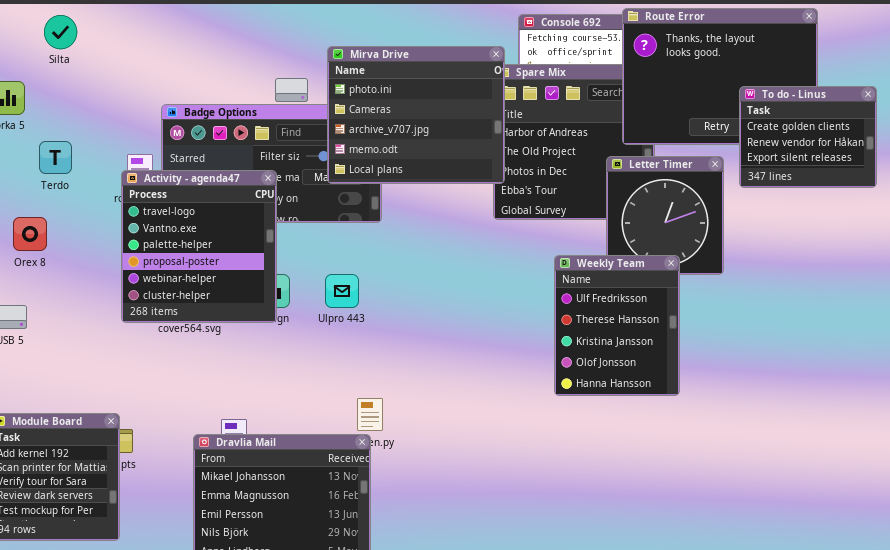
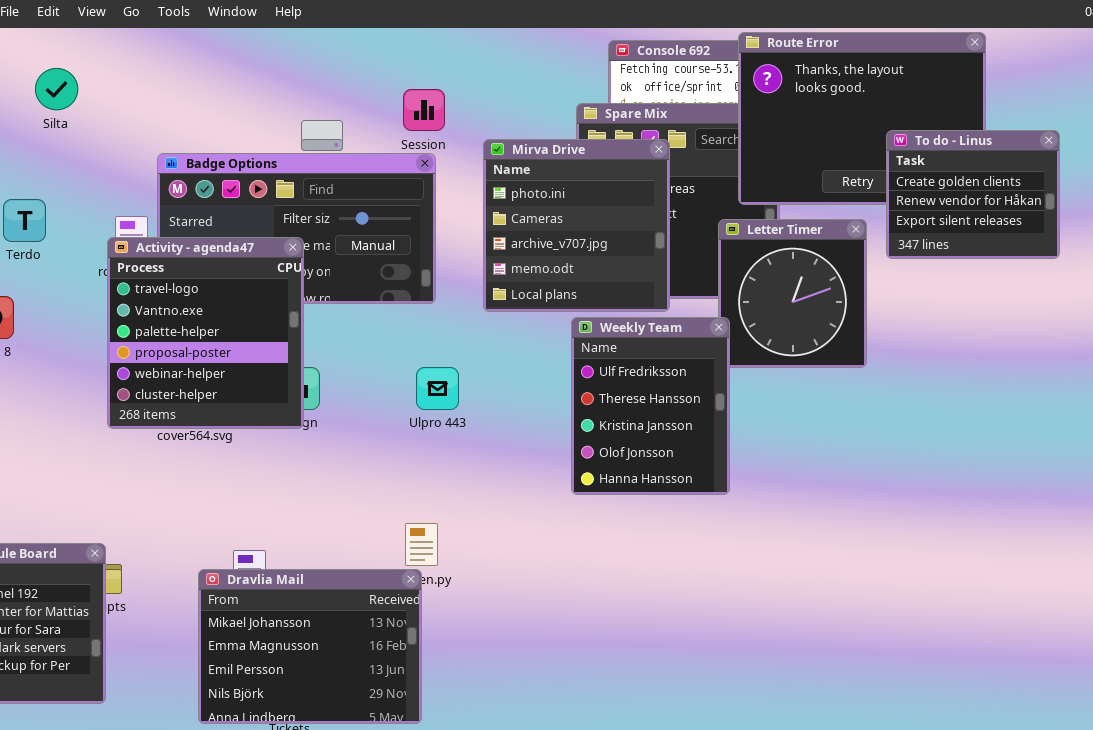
Silta: [44,15,77,49] -> [35,68,78,110], moved
Mirva Drive: [327,46,505,184] -> [483,139,670,312], moved, resized
Weekly Team: [554,255,680,396] -> [571,317,730,495], moved
Ulpro 443: [325,274,359,308] -> [416,367,459,410], moved

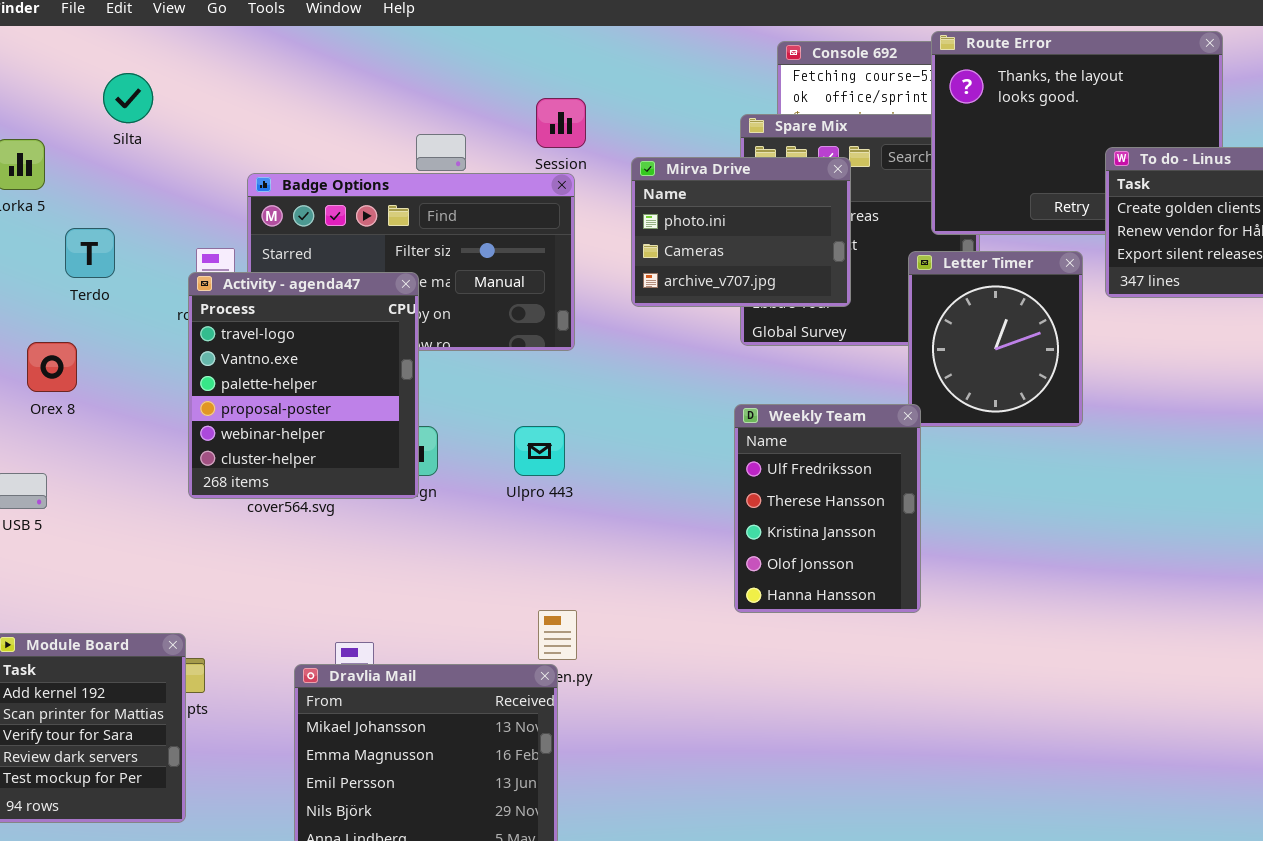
Mirva Drive: [483,139,670,312] -> [631,157,851,307], resized
Weekly Team: [571,317,730,495] -> [734,404,921,613], moved
Ulpro 443: [416,367,459,410] -> [514,426,565,476], moved

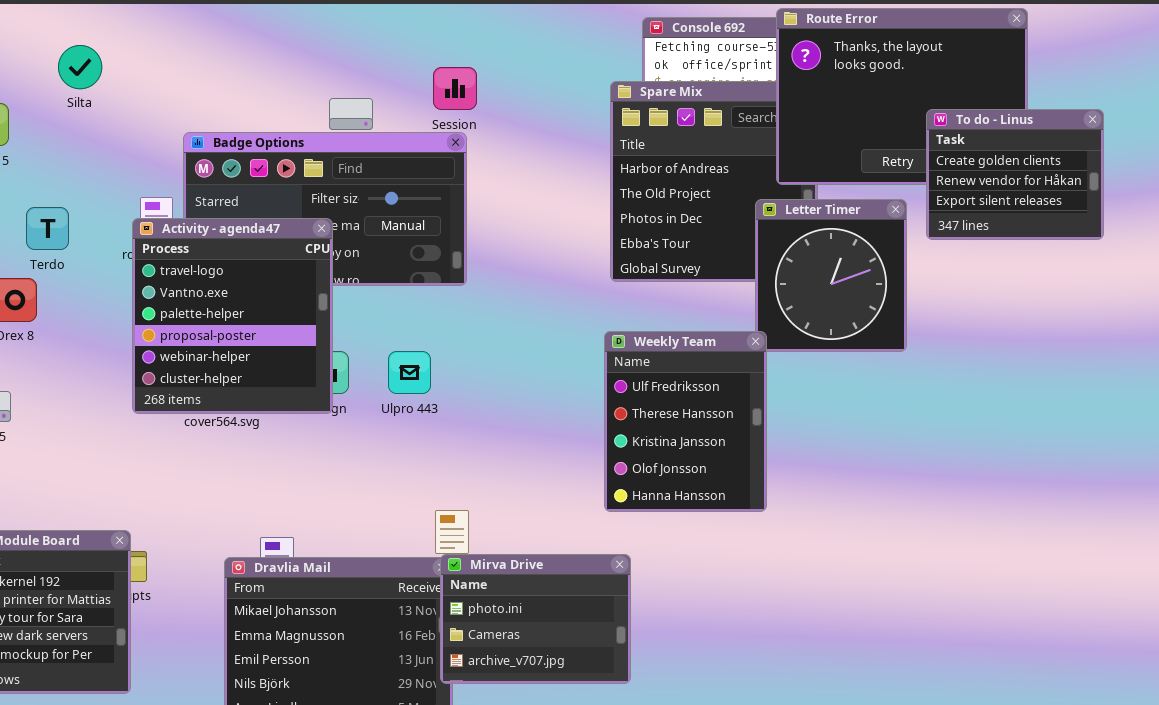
Mirva Drive: [631,157,851,307] -> [440,554,631,684], moved
Terdo: [65,228,115,278] -> [26,207,69,250], moved
Ulpro 443: [514,426,565,476] -> [388,351,431,394], moved

